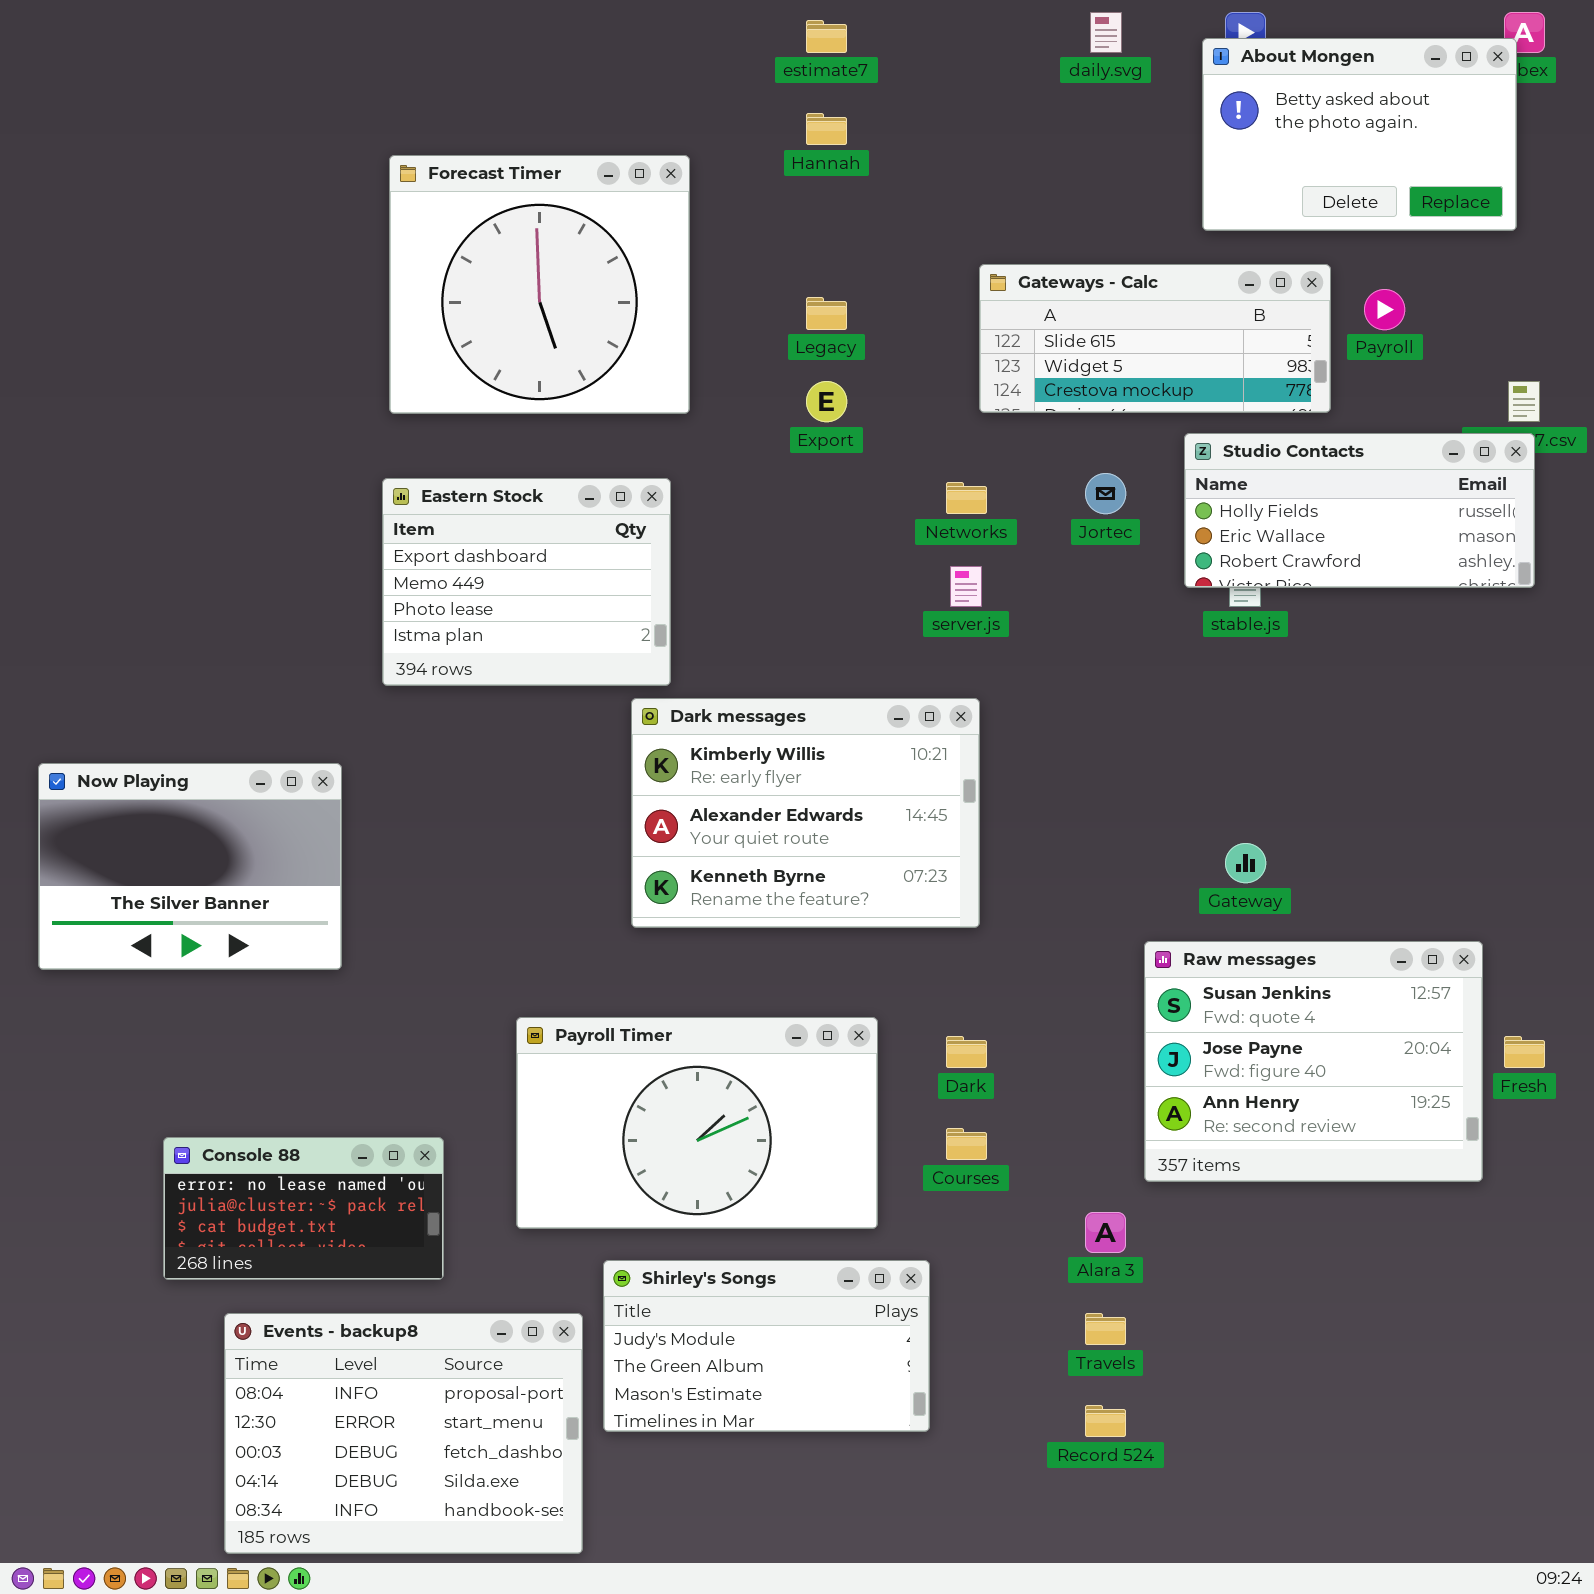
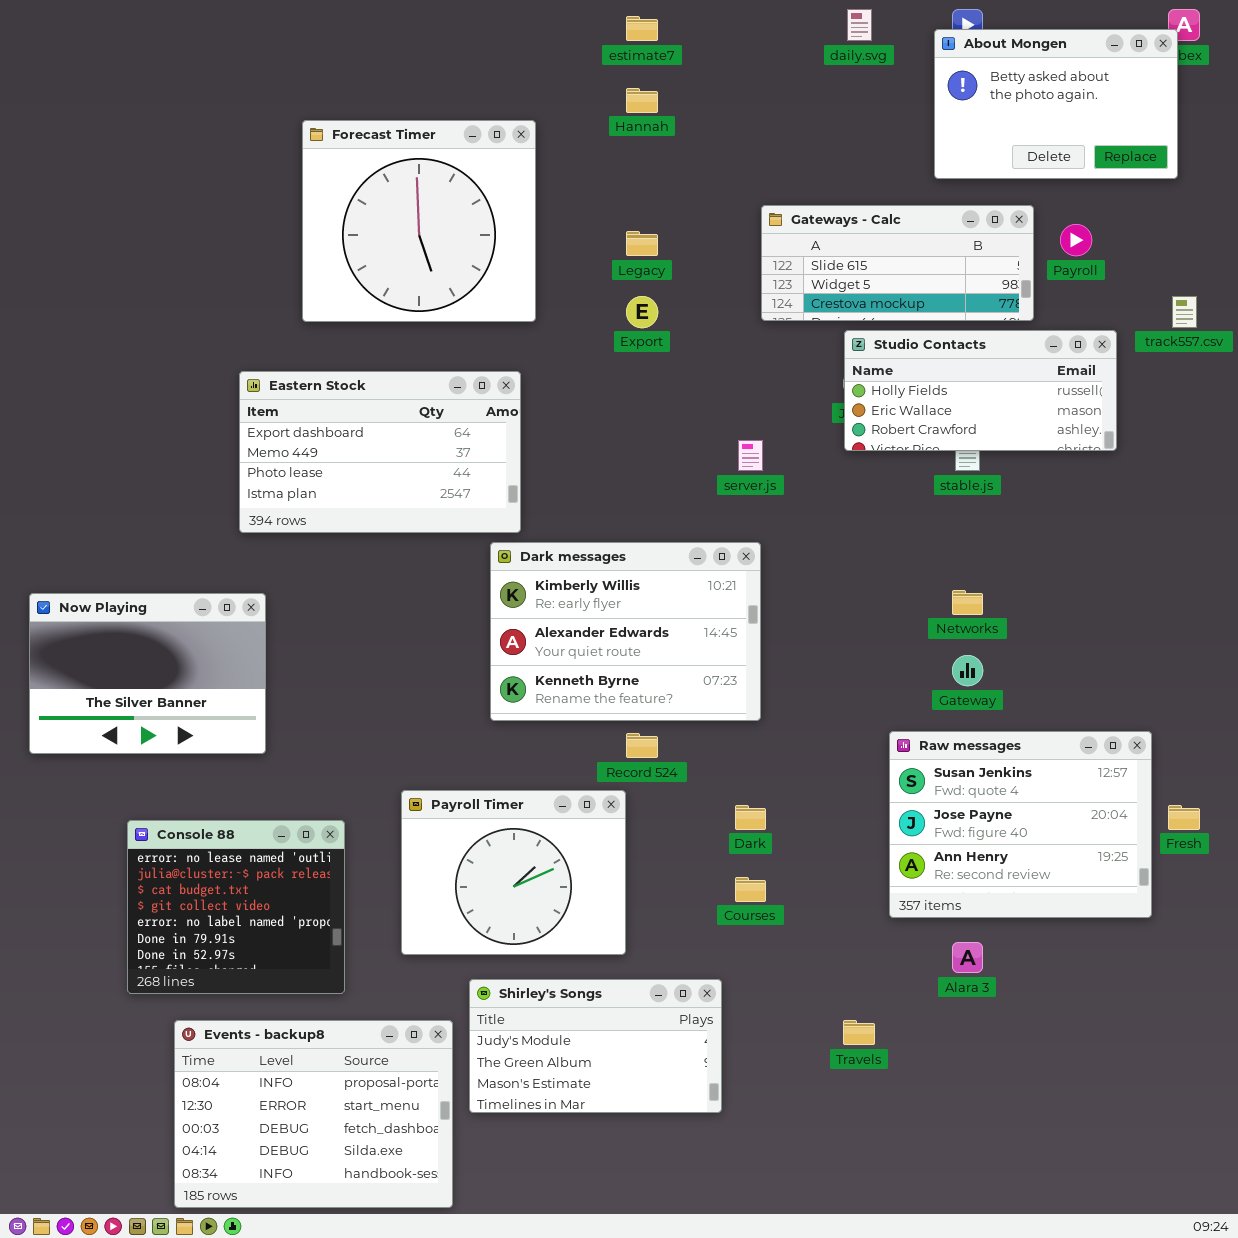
Studio Contacts: [1184,433,1535,588] -> [844,330,1117,451], moved
Eastern Stock: [382,478,671,686] -> [239,371,521,533], resized
Networks: [946,482,987,514] -> [952,590,983,615], moved
Payroll Timer: [516,1017,878,1229] -> [401,790,626,955], resized
Console 88: [163,1137,444,1280] -> [127,820,345,994], resized
Alara 3: [1085,1212,1126,1253] -> [952,942,983,973], moved
Record 524: [1085,1405,1126,1437] -> [626,733,658,758], moved

